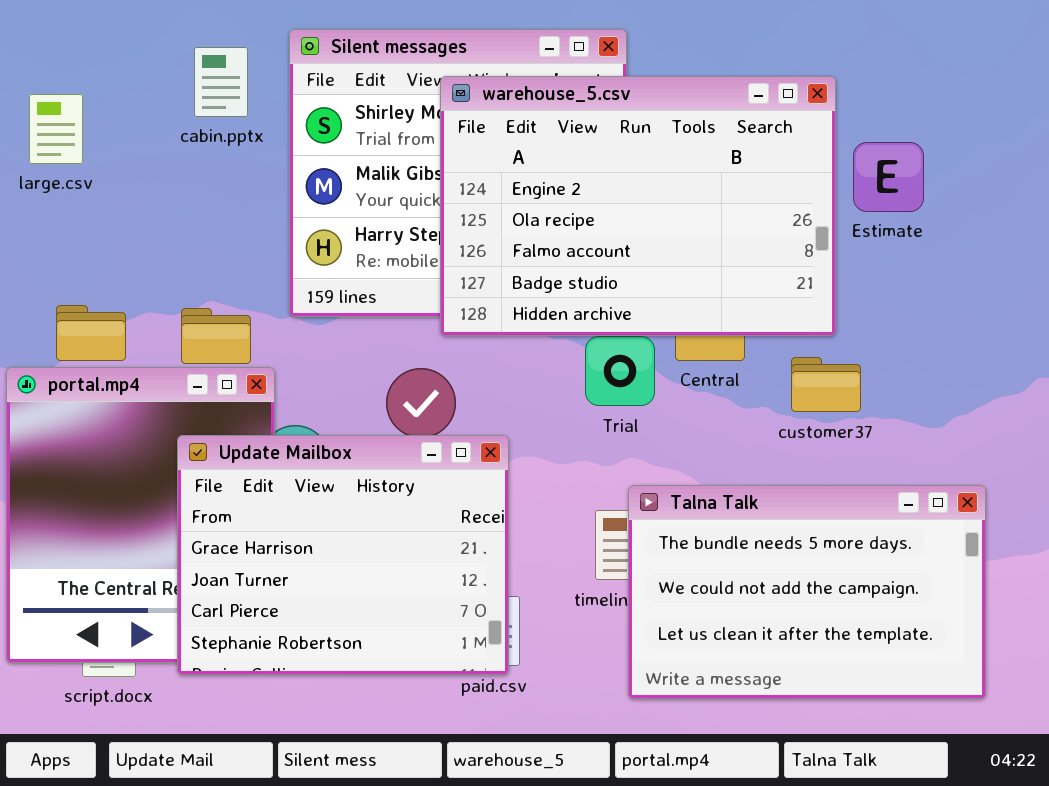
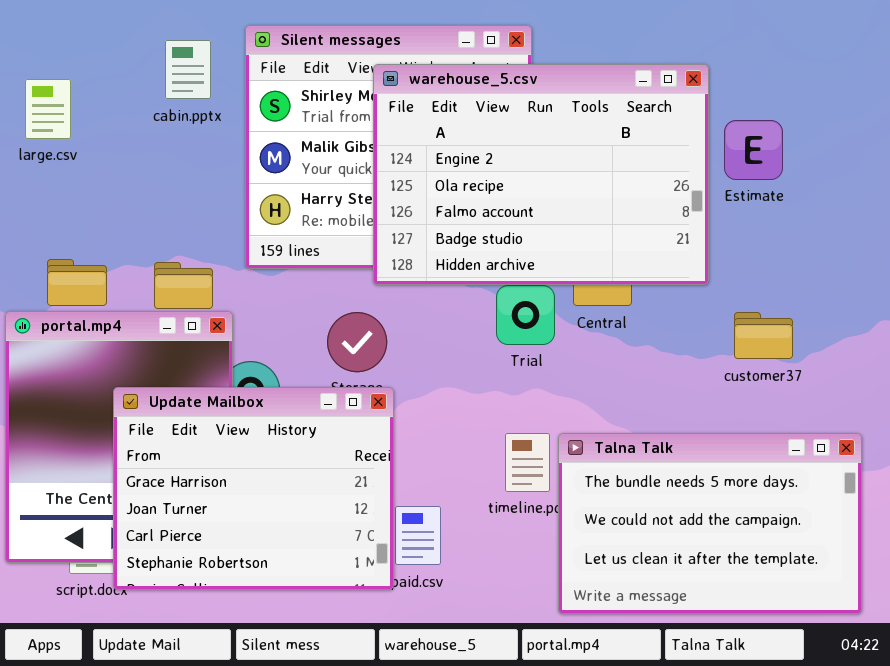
customer37: [791,357,861,412] -> [734,312,793,359], moved
Update Mailbox: [177,435,509,675] -> [113,387,394,590], moved
Talna Talk: [628,485,986,699] -> [558,433,862,614], moved

